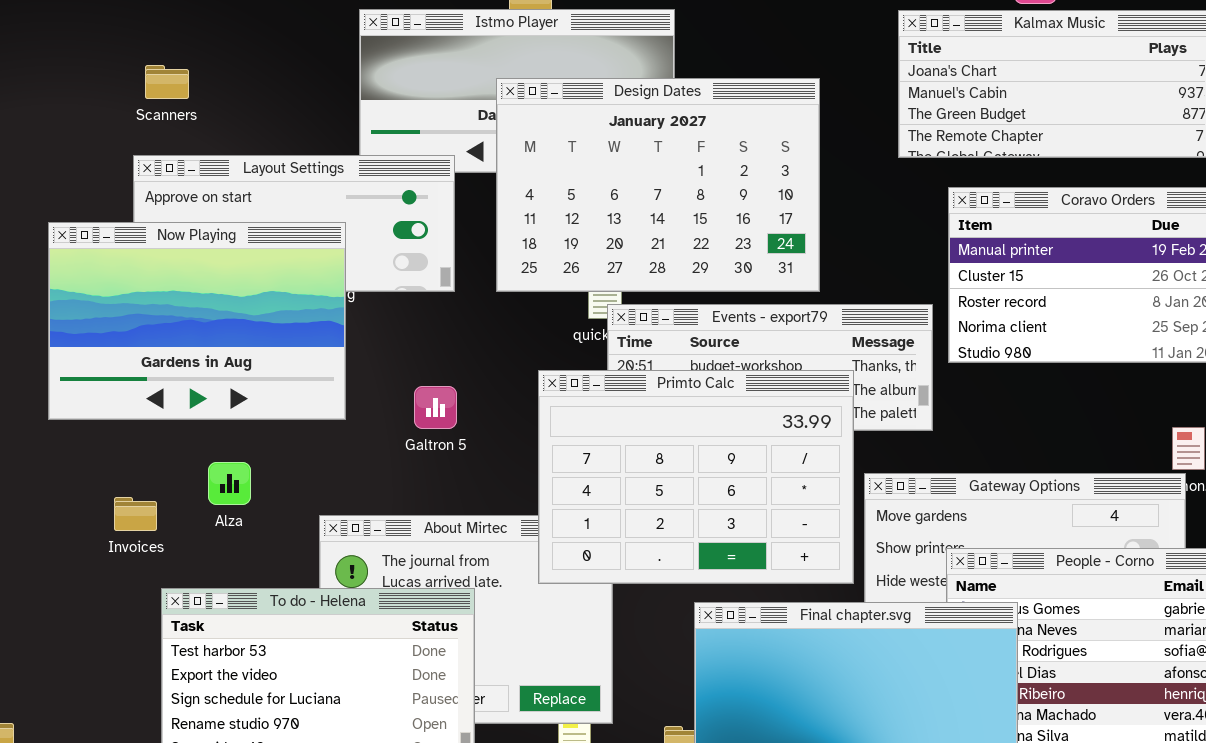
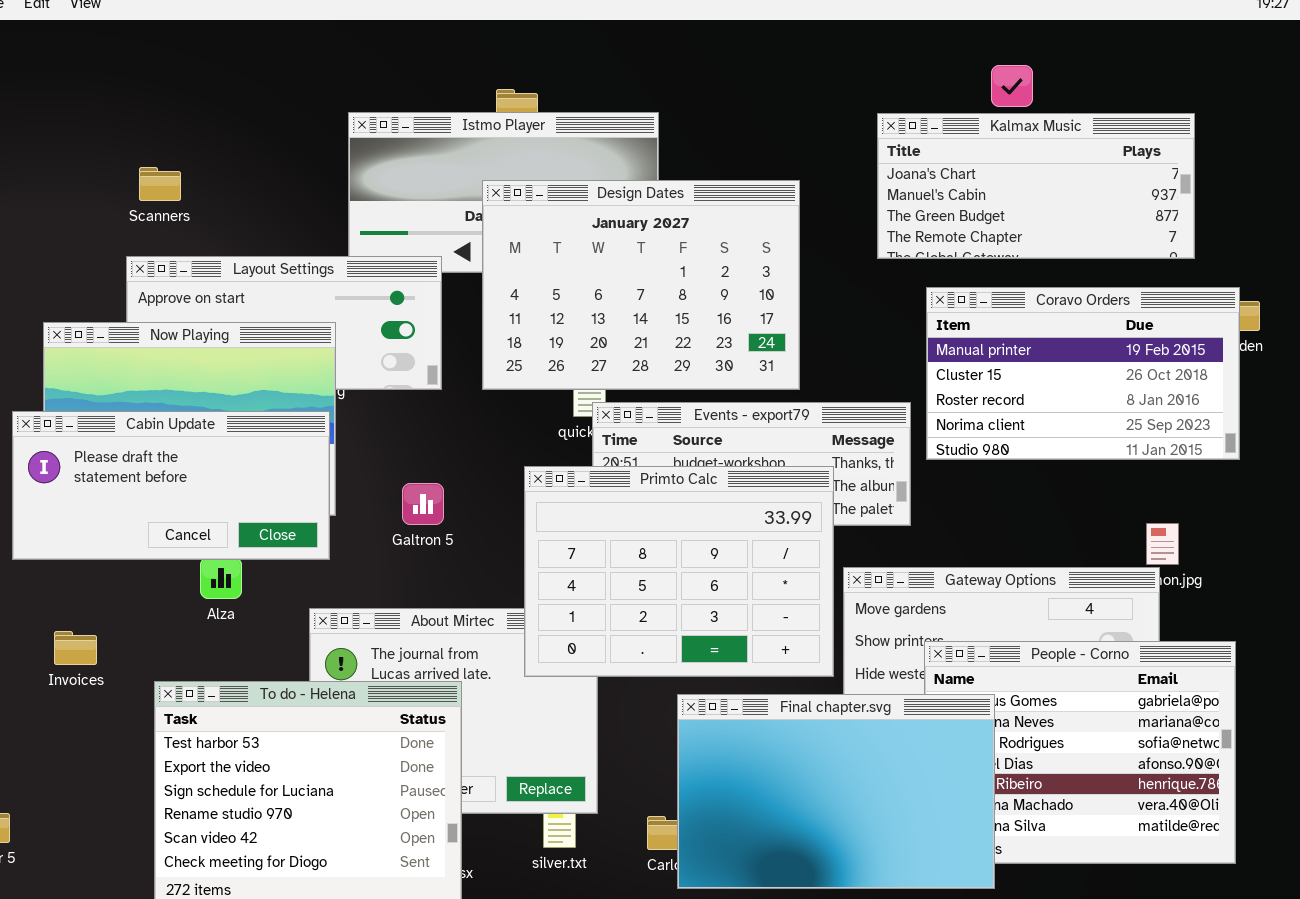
Cabin Update: none -> [12,411,330,560], opened
Invoices: [114,497,157,531] -> [54,631,97,665], moved

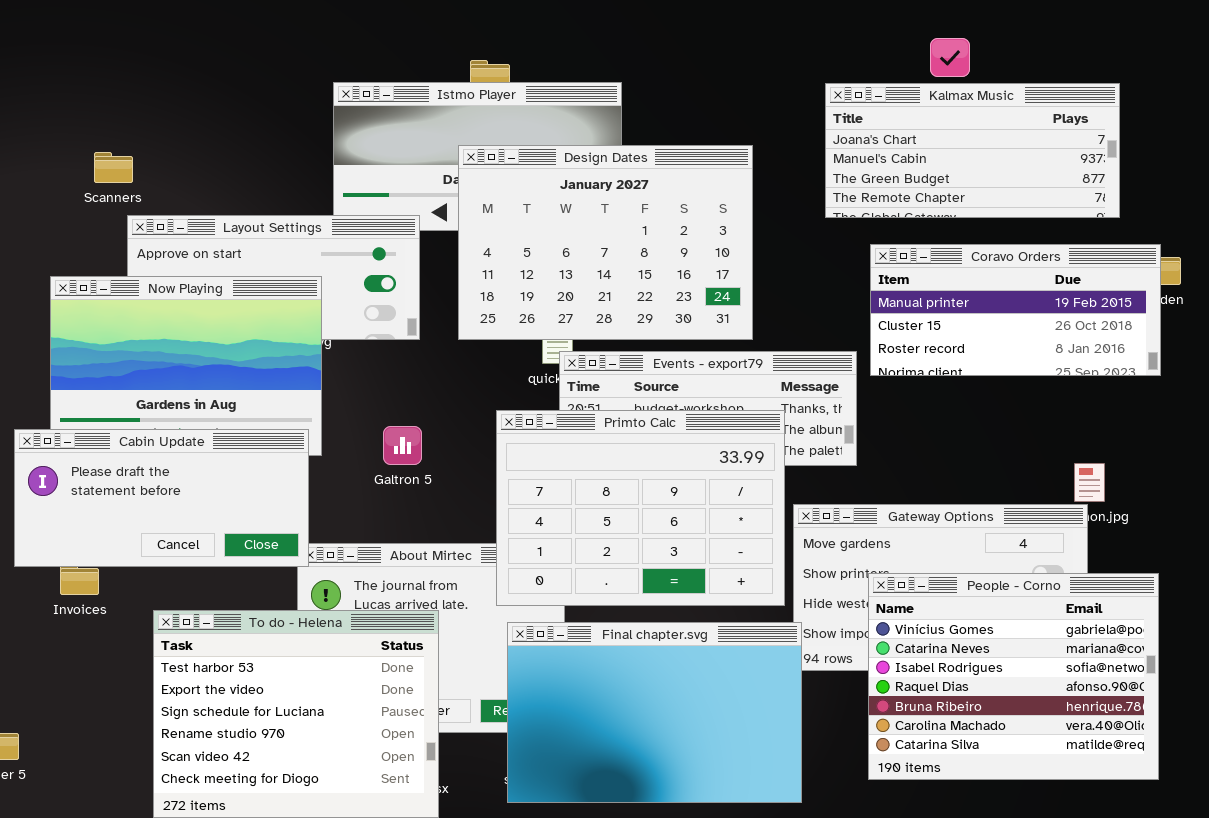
Scanners: [139,167,181,201] -> [94,152,133,183], moved
Coravo Orders: [926,287,1240,460] -> [870,244,1161,376], resized
Cabin Update: [12,411,330,560] -> [14,429,309,567], moved
Final chapter.svg: [677,694,995,889] -> [507,622,802,803], moved

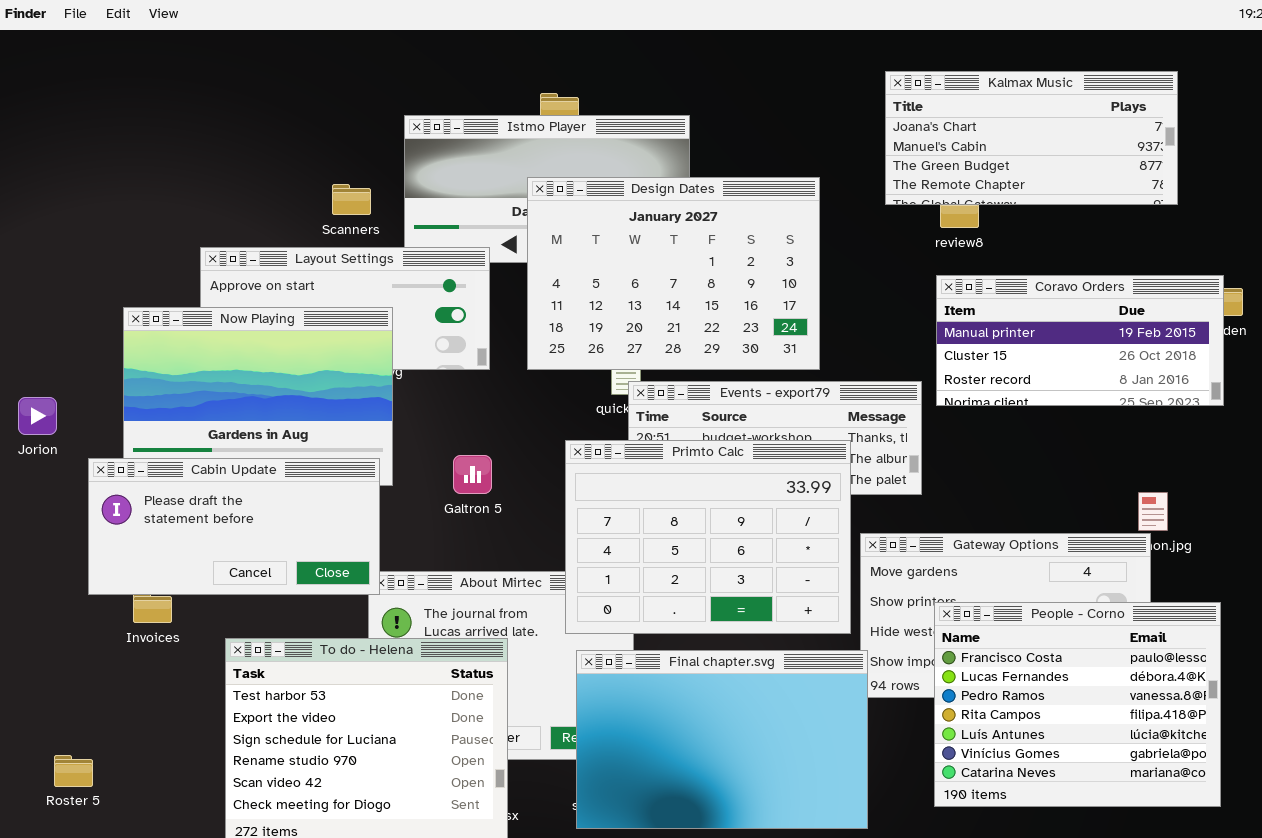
Kalmax Music: [825,83,1120,218] -> [885,71,1178,205], moved
Scanners: [94,152,133,183] -> [332,184,371,215], moved
People - Corno: [868,573,1159,780] -> [934,602,1221,807], scrolled up 5 rows

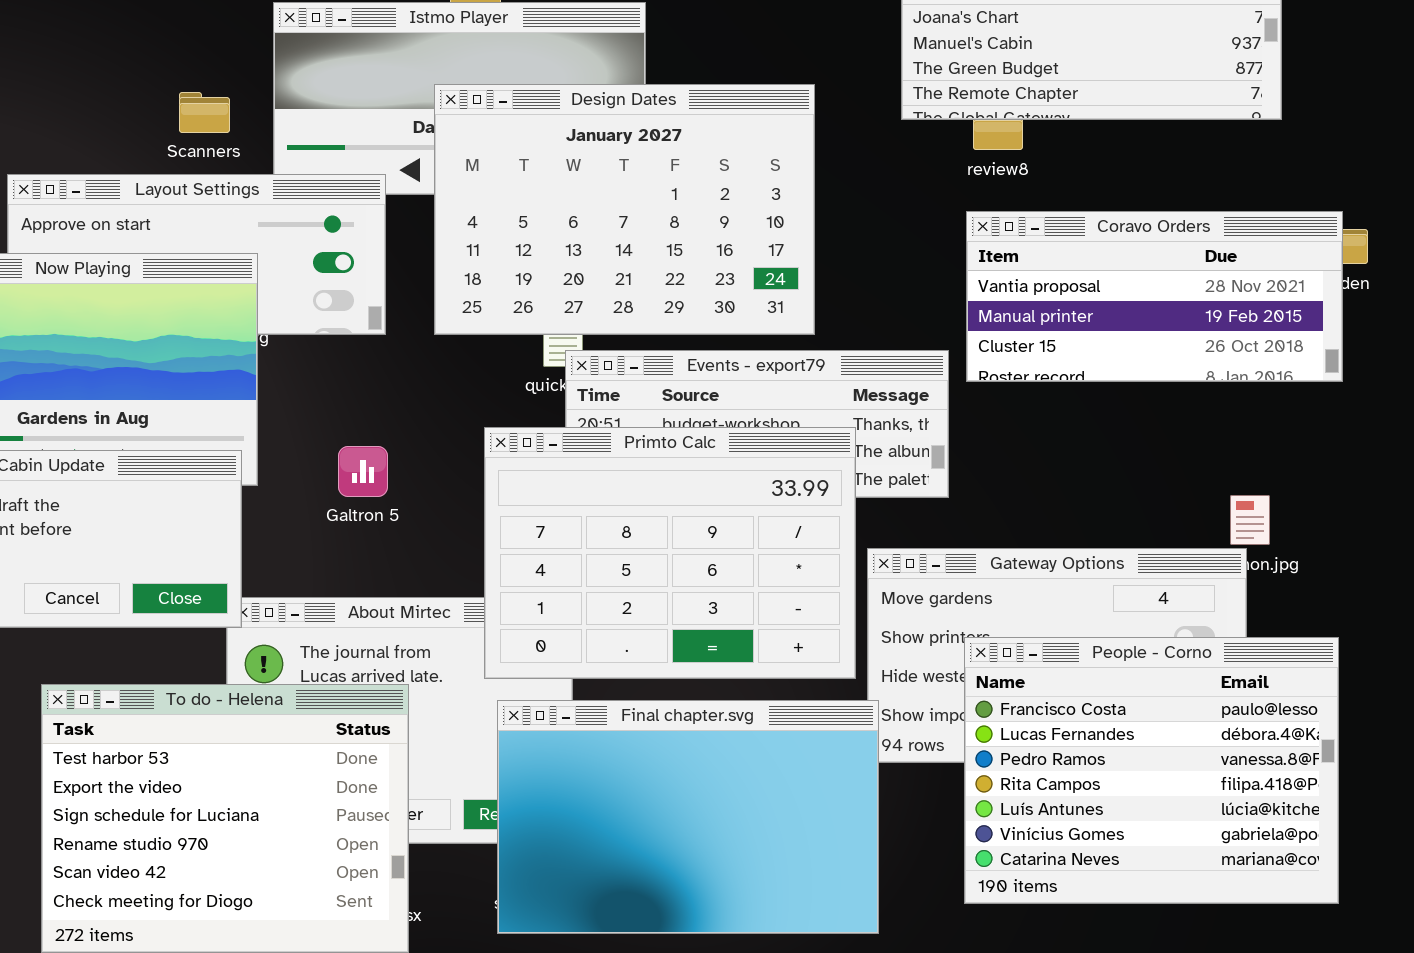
Coravo Orders: [936,275,1224,406] -> [966,211,1343,382], scrolled up 1 row

